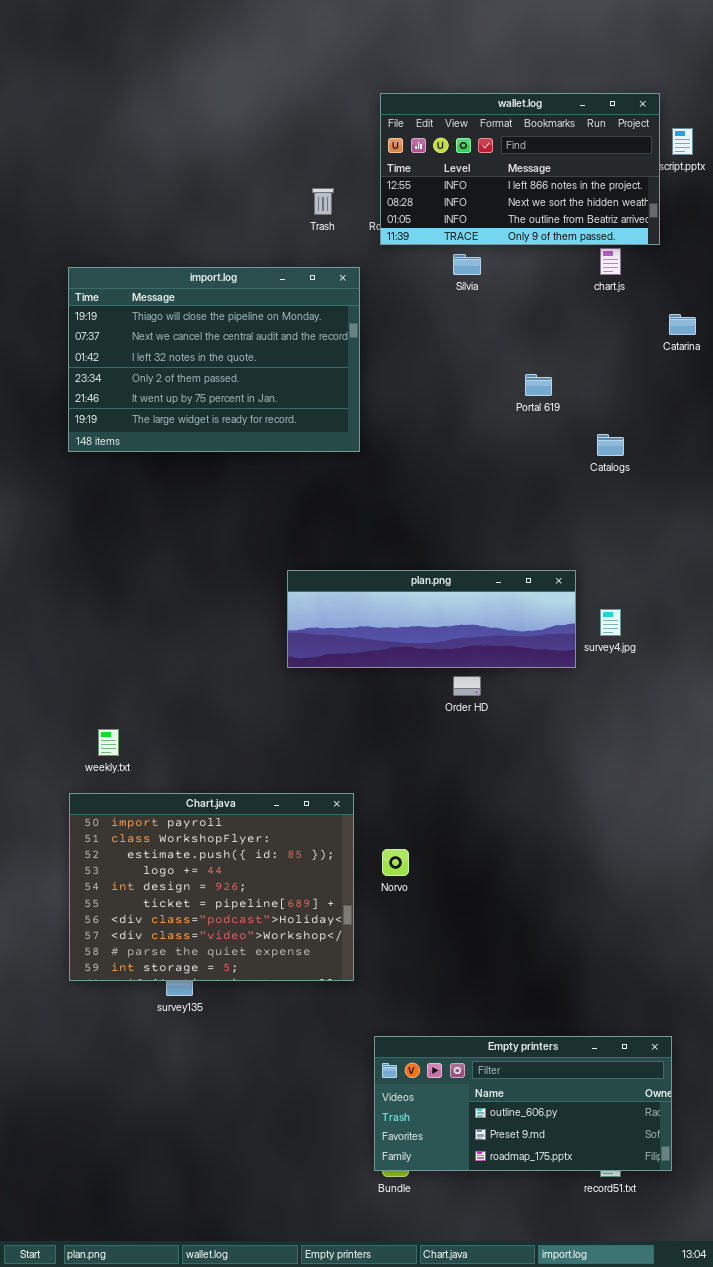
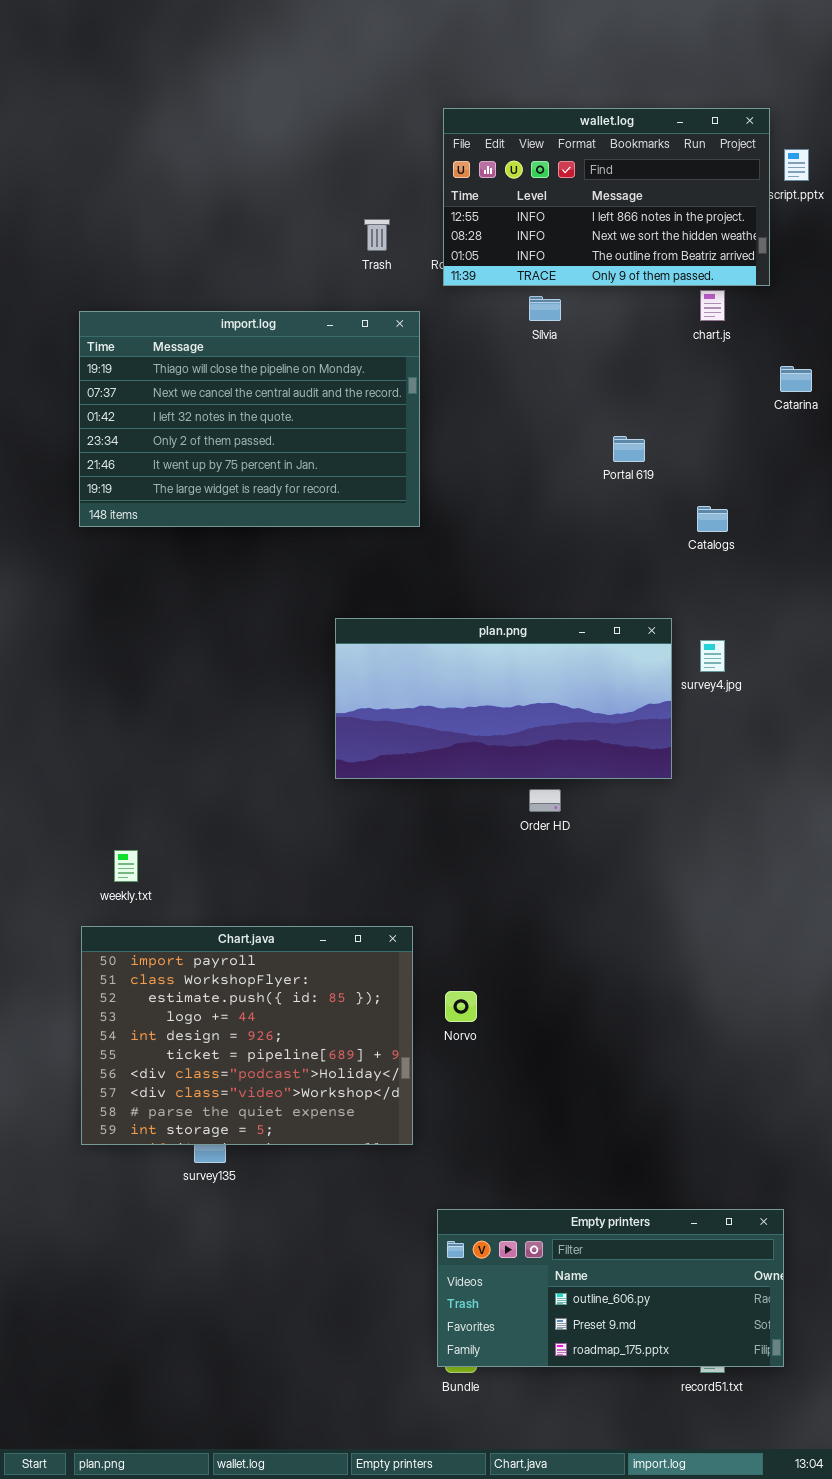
plan.png: [287,570,576,668] -> [335,618,672,779], resized
survey4.jpg: [600,609,621,636] -> [700,640,725,672], moved

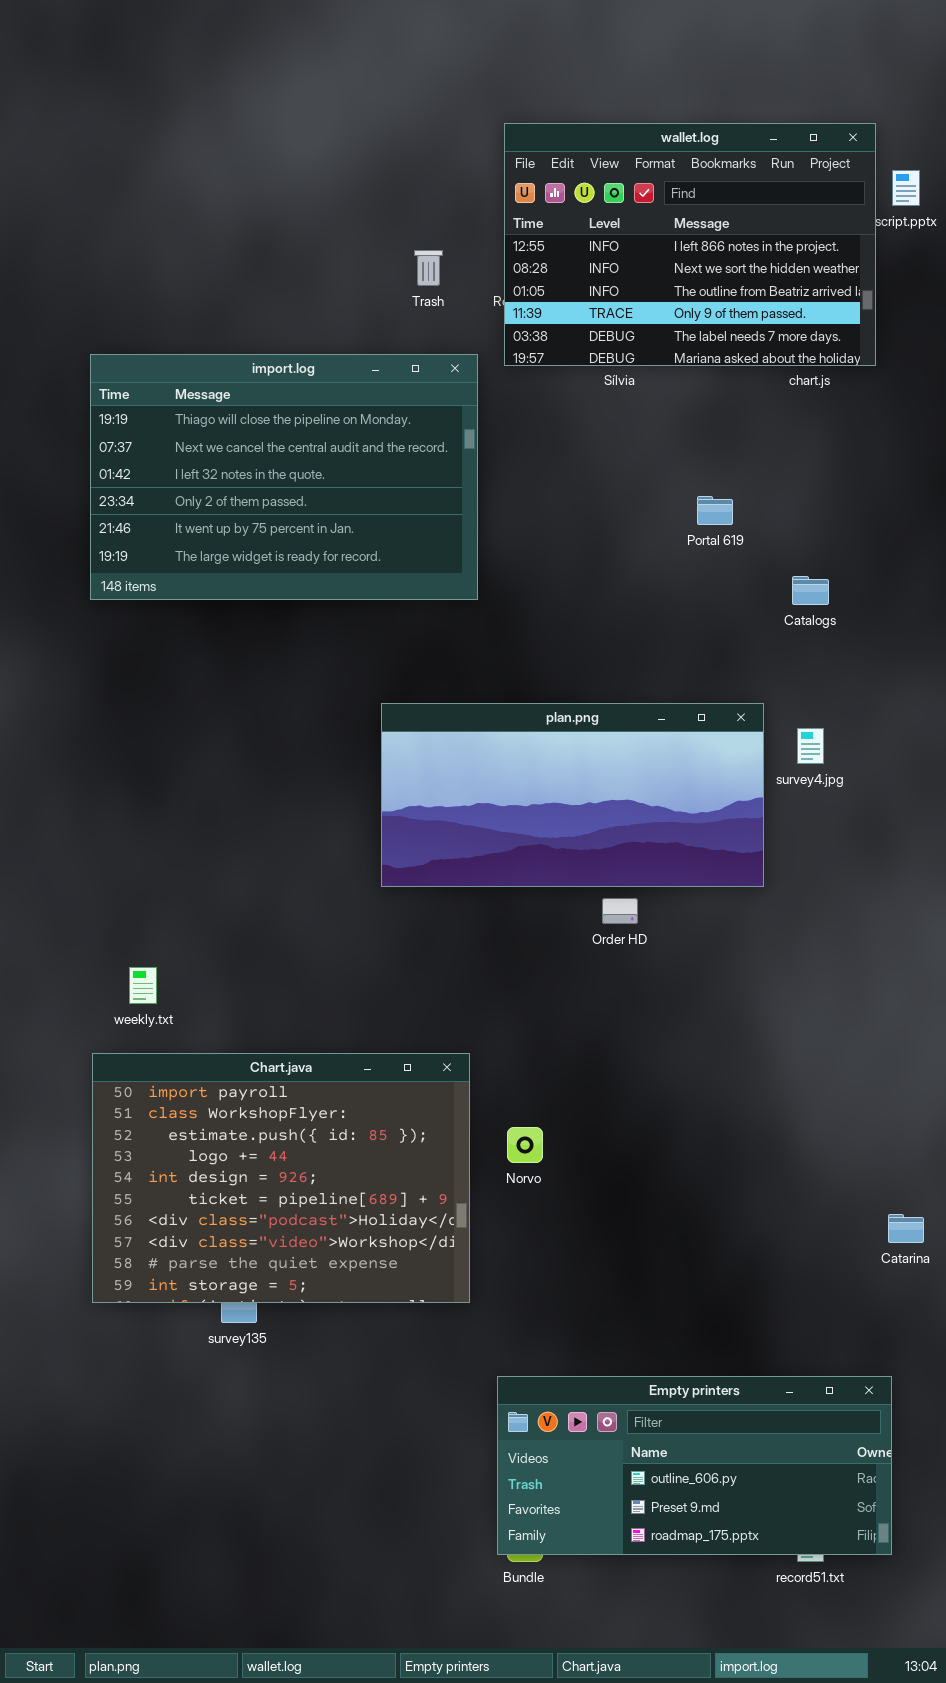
wallet.log: [443,108,770,286] -> [504,123,876,366], resized
Catarina: [780,366,812,392] -> [888,1214,924,1243], moved

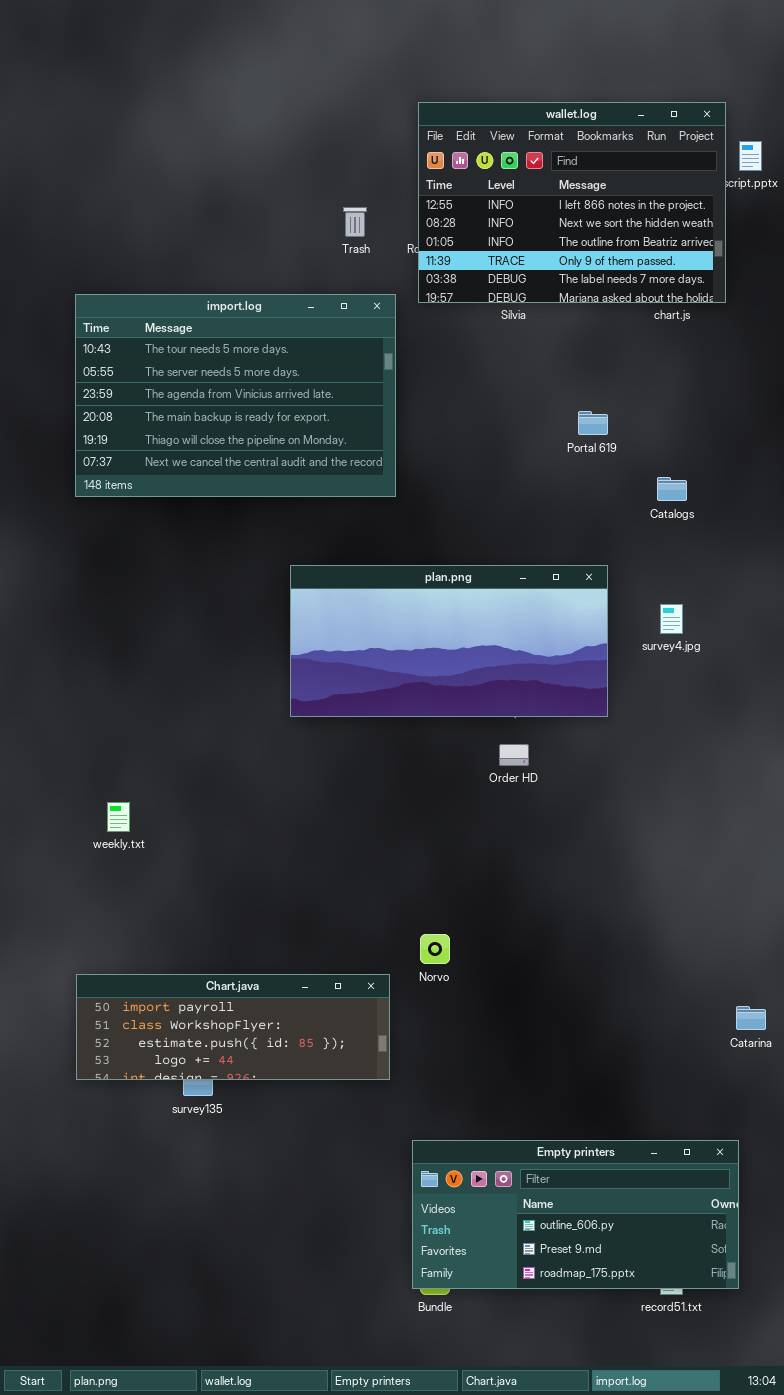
import.log: [90,354,478,600] -> [75,294,396,497], scrolled up 4 rows
plan.png: [381,703,764,887] -> [290,565,608,717], moved
Chart.java: [92,1053,470,1303] -> [76,974,390,1080], resized

